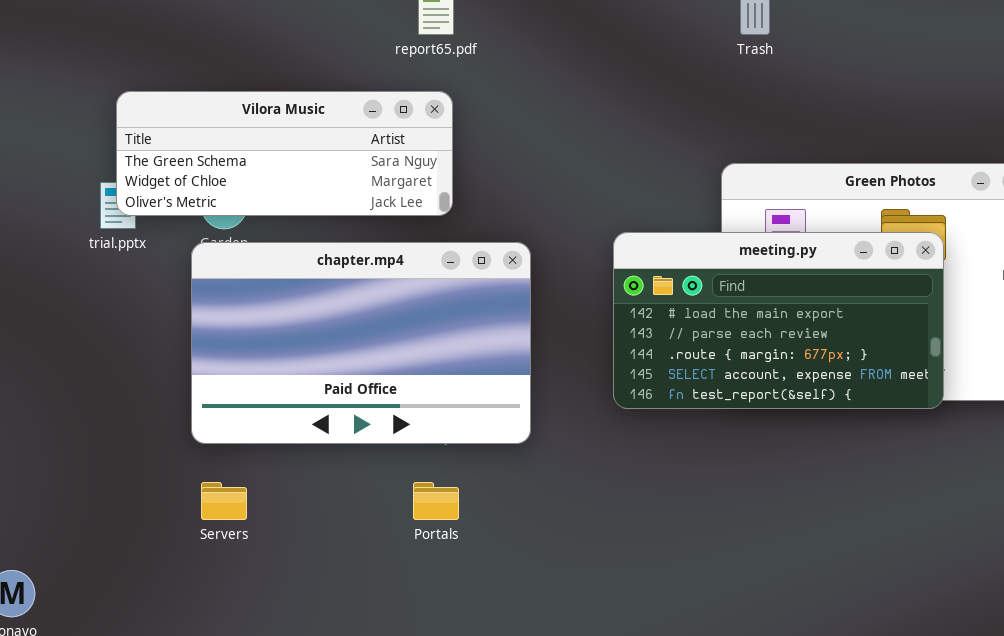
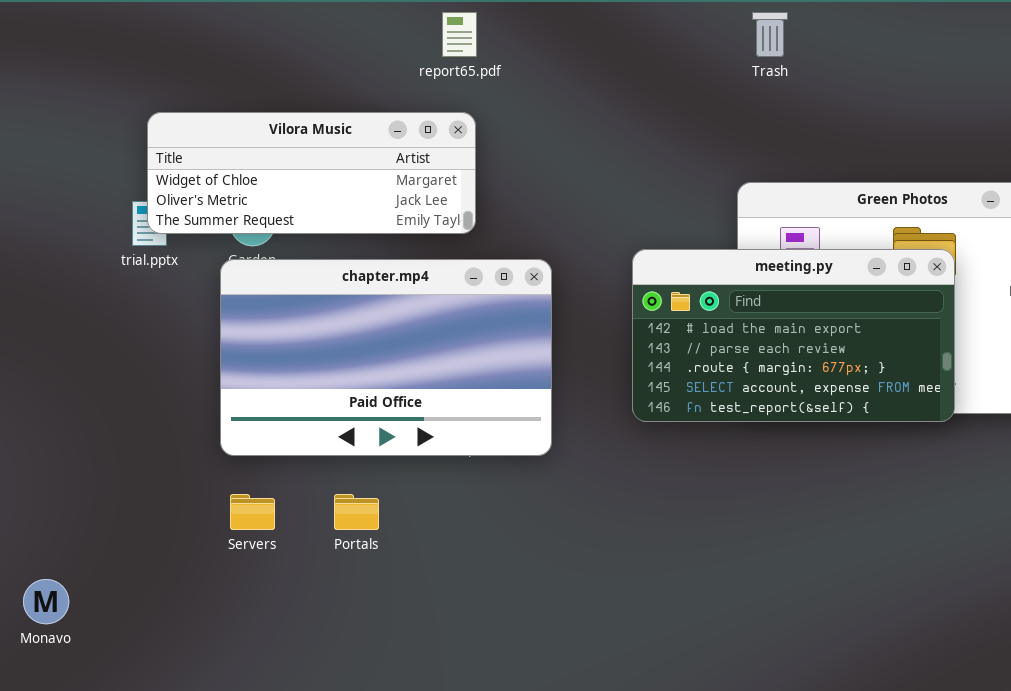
Vilora Music: [116,91,453,216] -> [147,112,476,234], scrolled down 1 row
Portals: [413,482,459,520] -> [334,494,379,530], moved

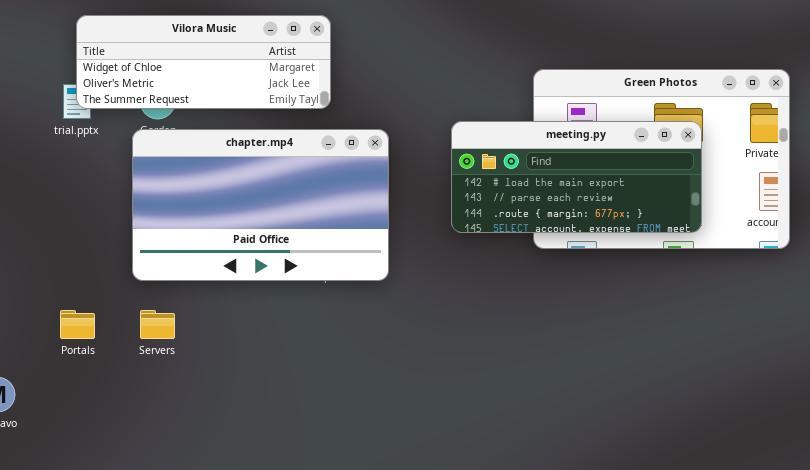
meeting.py: [632,249,955,422] -> [451,121,702,233], resized
Portals: [334,494,379,530] -> [60,310,95,339], moved

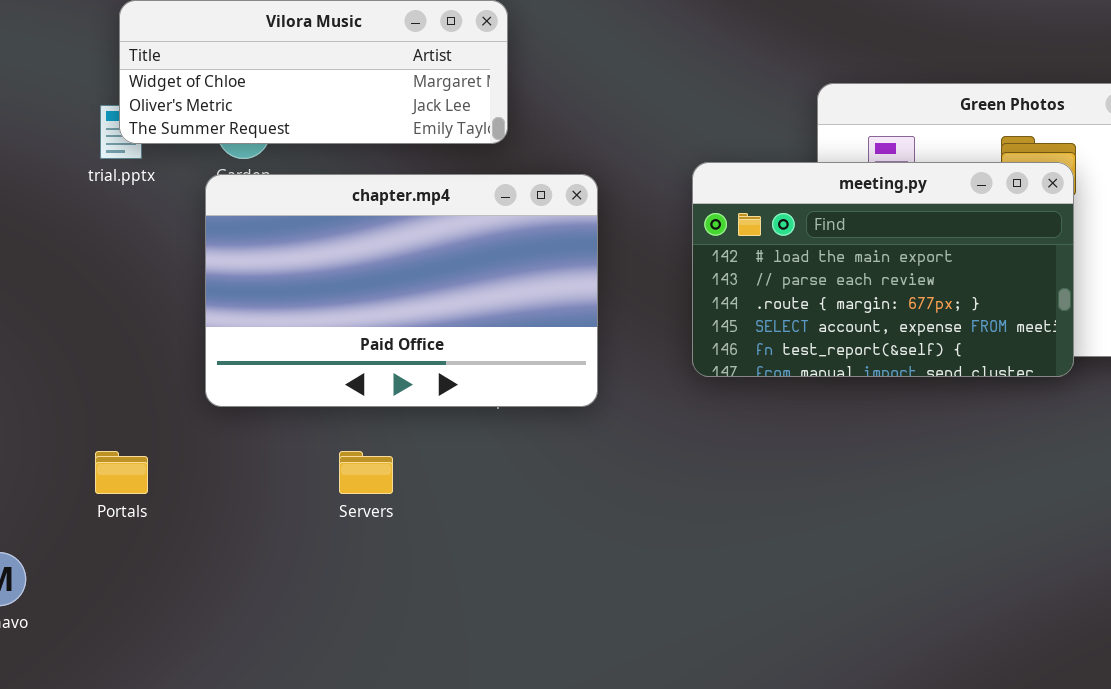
meeting.py: [451,121,702,233] -> [692,162,1074,377], resized
Servers: [140,310,175,339] -> [339,451,393,494], moved

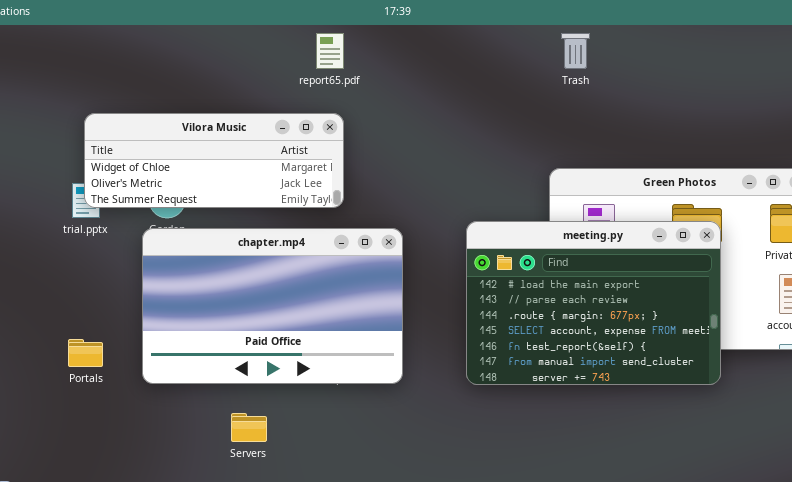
meeting.py: [692,162,1074,377] -> [466,221,721,385], resized
Portals: [95,451,148,494] -> [68,339,103,367], moved

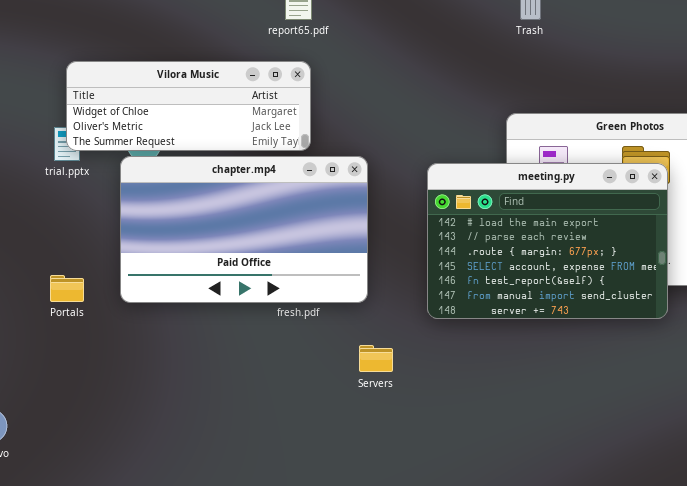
chapter.mp4: [142,228,403,384] -> [120,156,368,303], moved
Servers: [231,413,267,442] -> [359,345,393,372], moved

